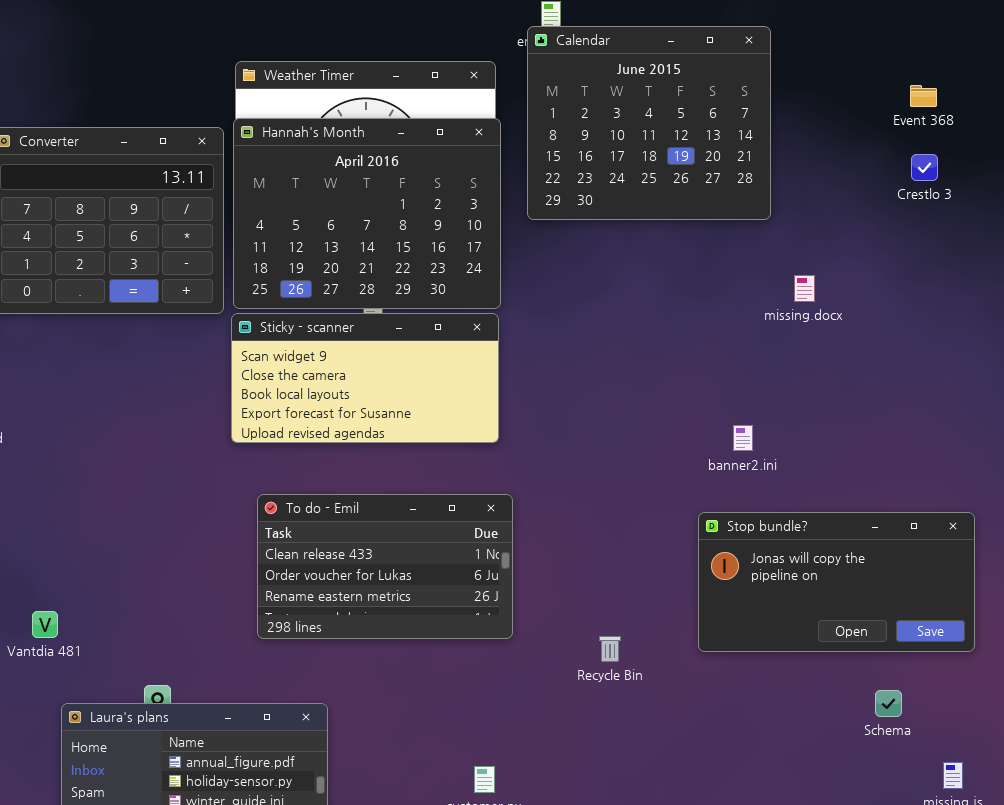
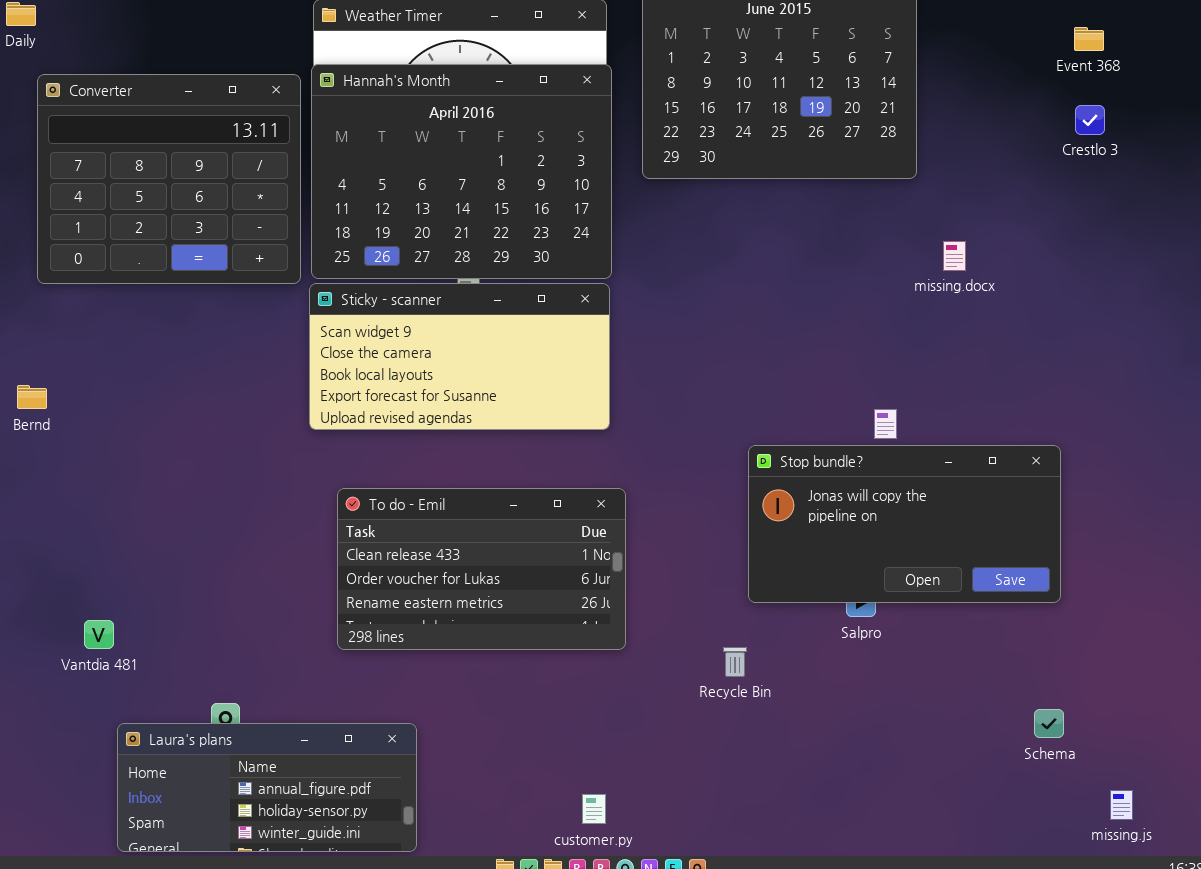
Stop bundle?: [698,512,975,652] -> [748,445,1061,603], moved

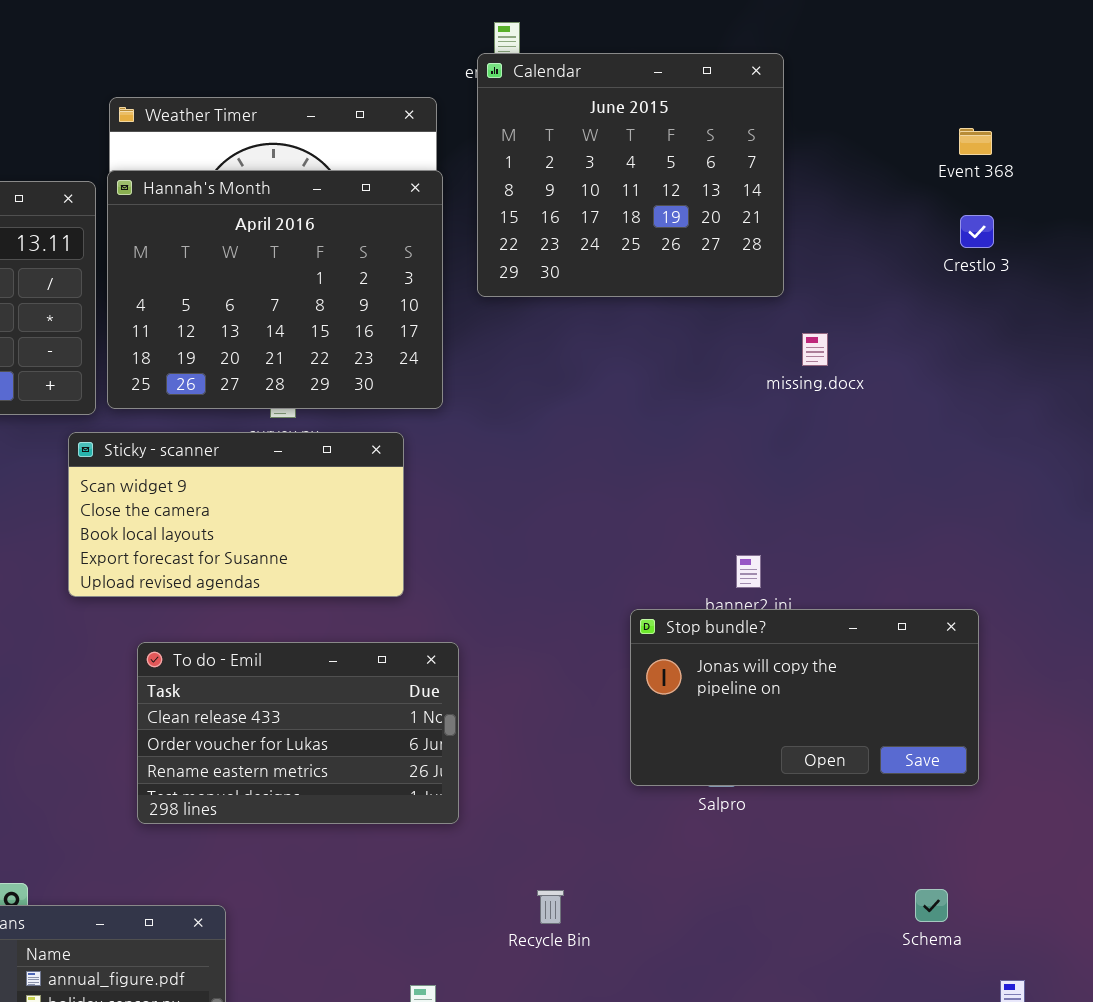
missing.docx: [943,241,966,271] -> [802,333,828,366], moved
Sticky - scanner: [309,283,610,430] -> [68,432,404,597], moved
Stop bundle?: [748,445,1061,603] -> [630,609,979,786], moved
Recycle Bin: [723,647,747,677] -> [537,890,564,924], moved

